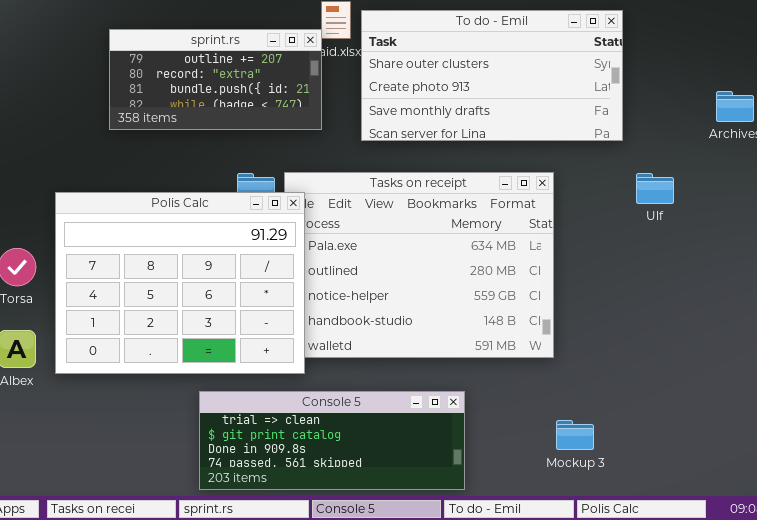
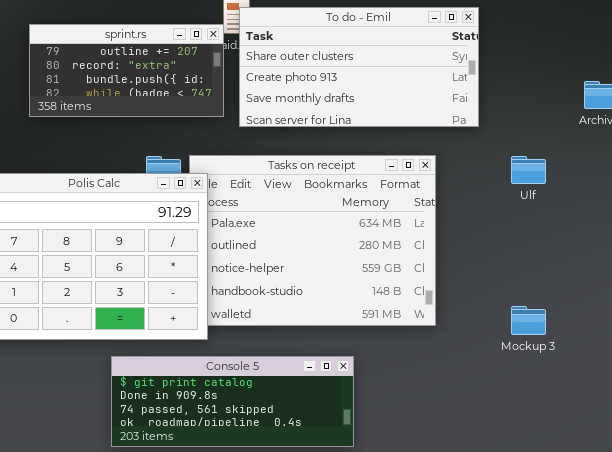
To do - Emil: [361,10,623,141] -> [239,7,479,127], moved
Console 5: [199,391,465,490] -> [111,356,354,447], scrolled down 1 row
Mockup 3: [556,420,594,450] -> [511,306,546,335], moved

